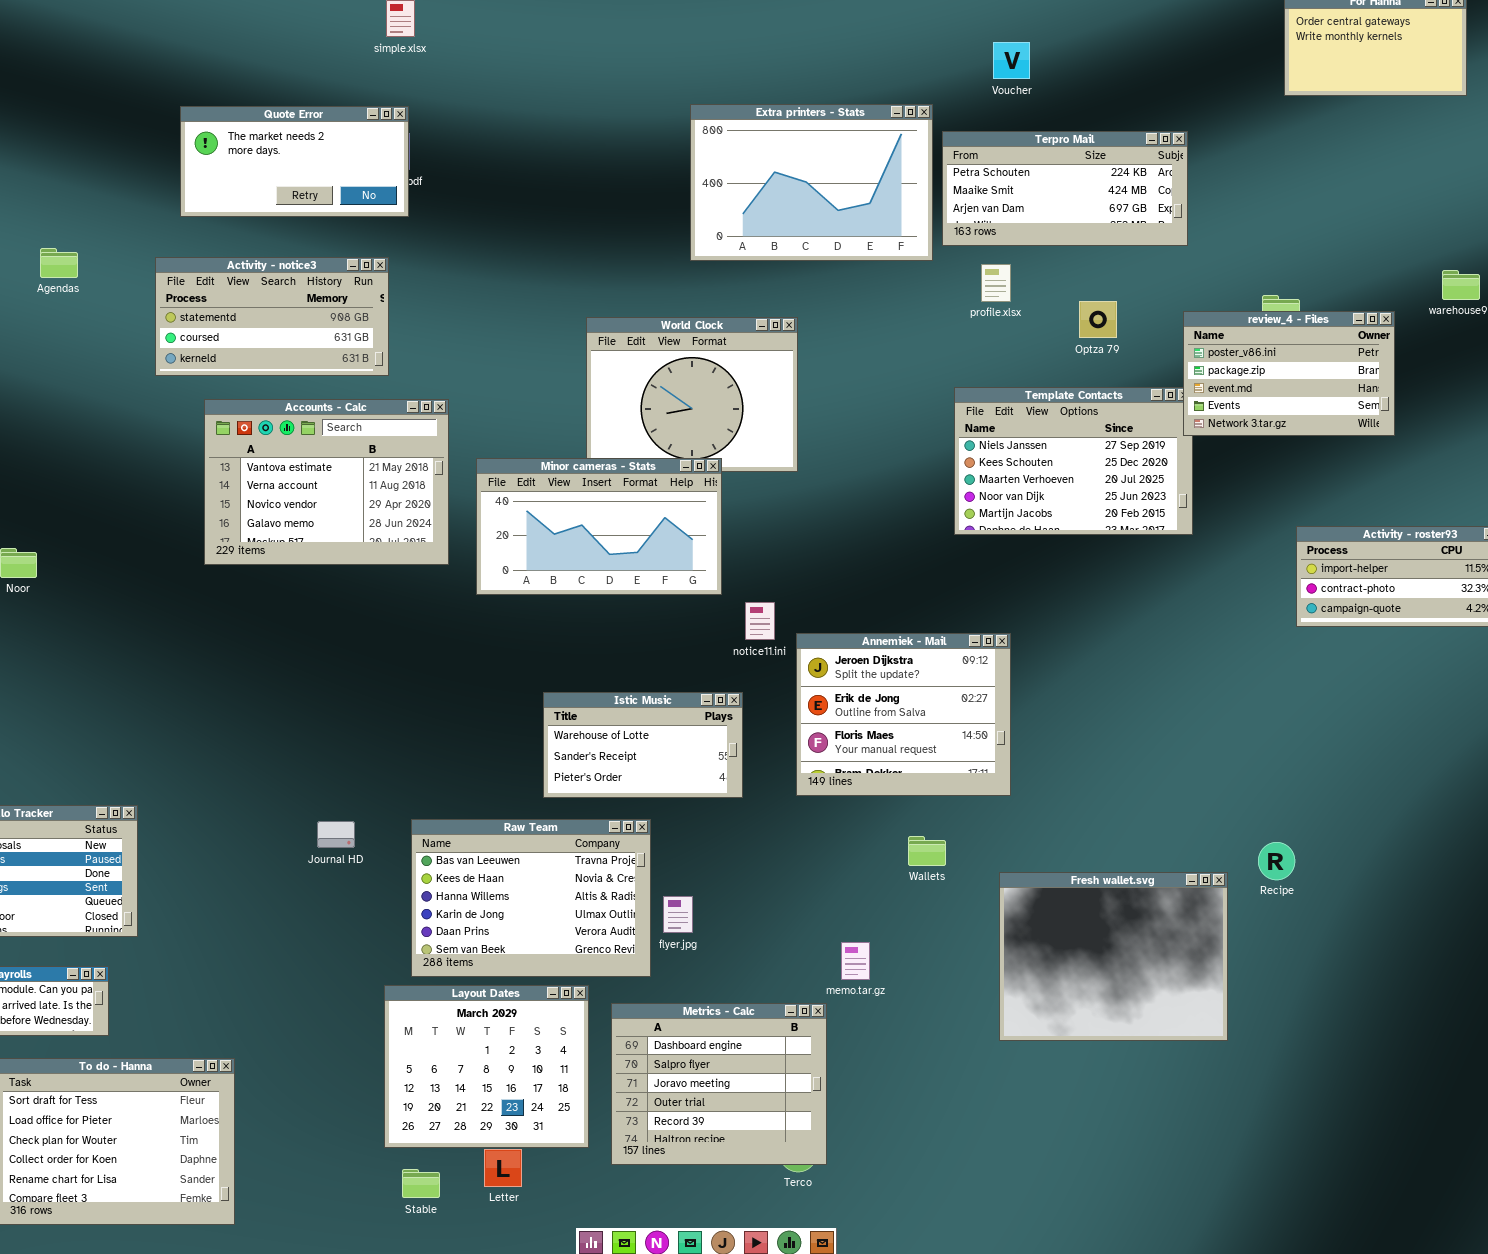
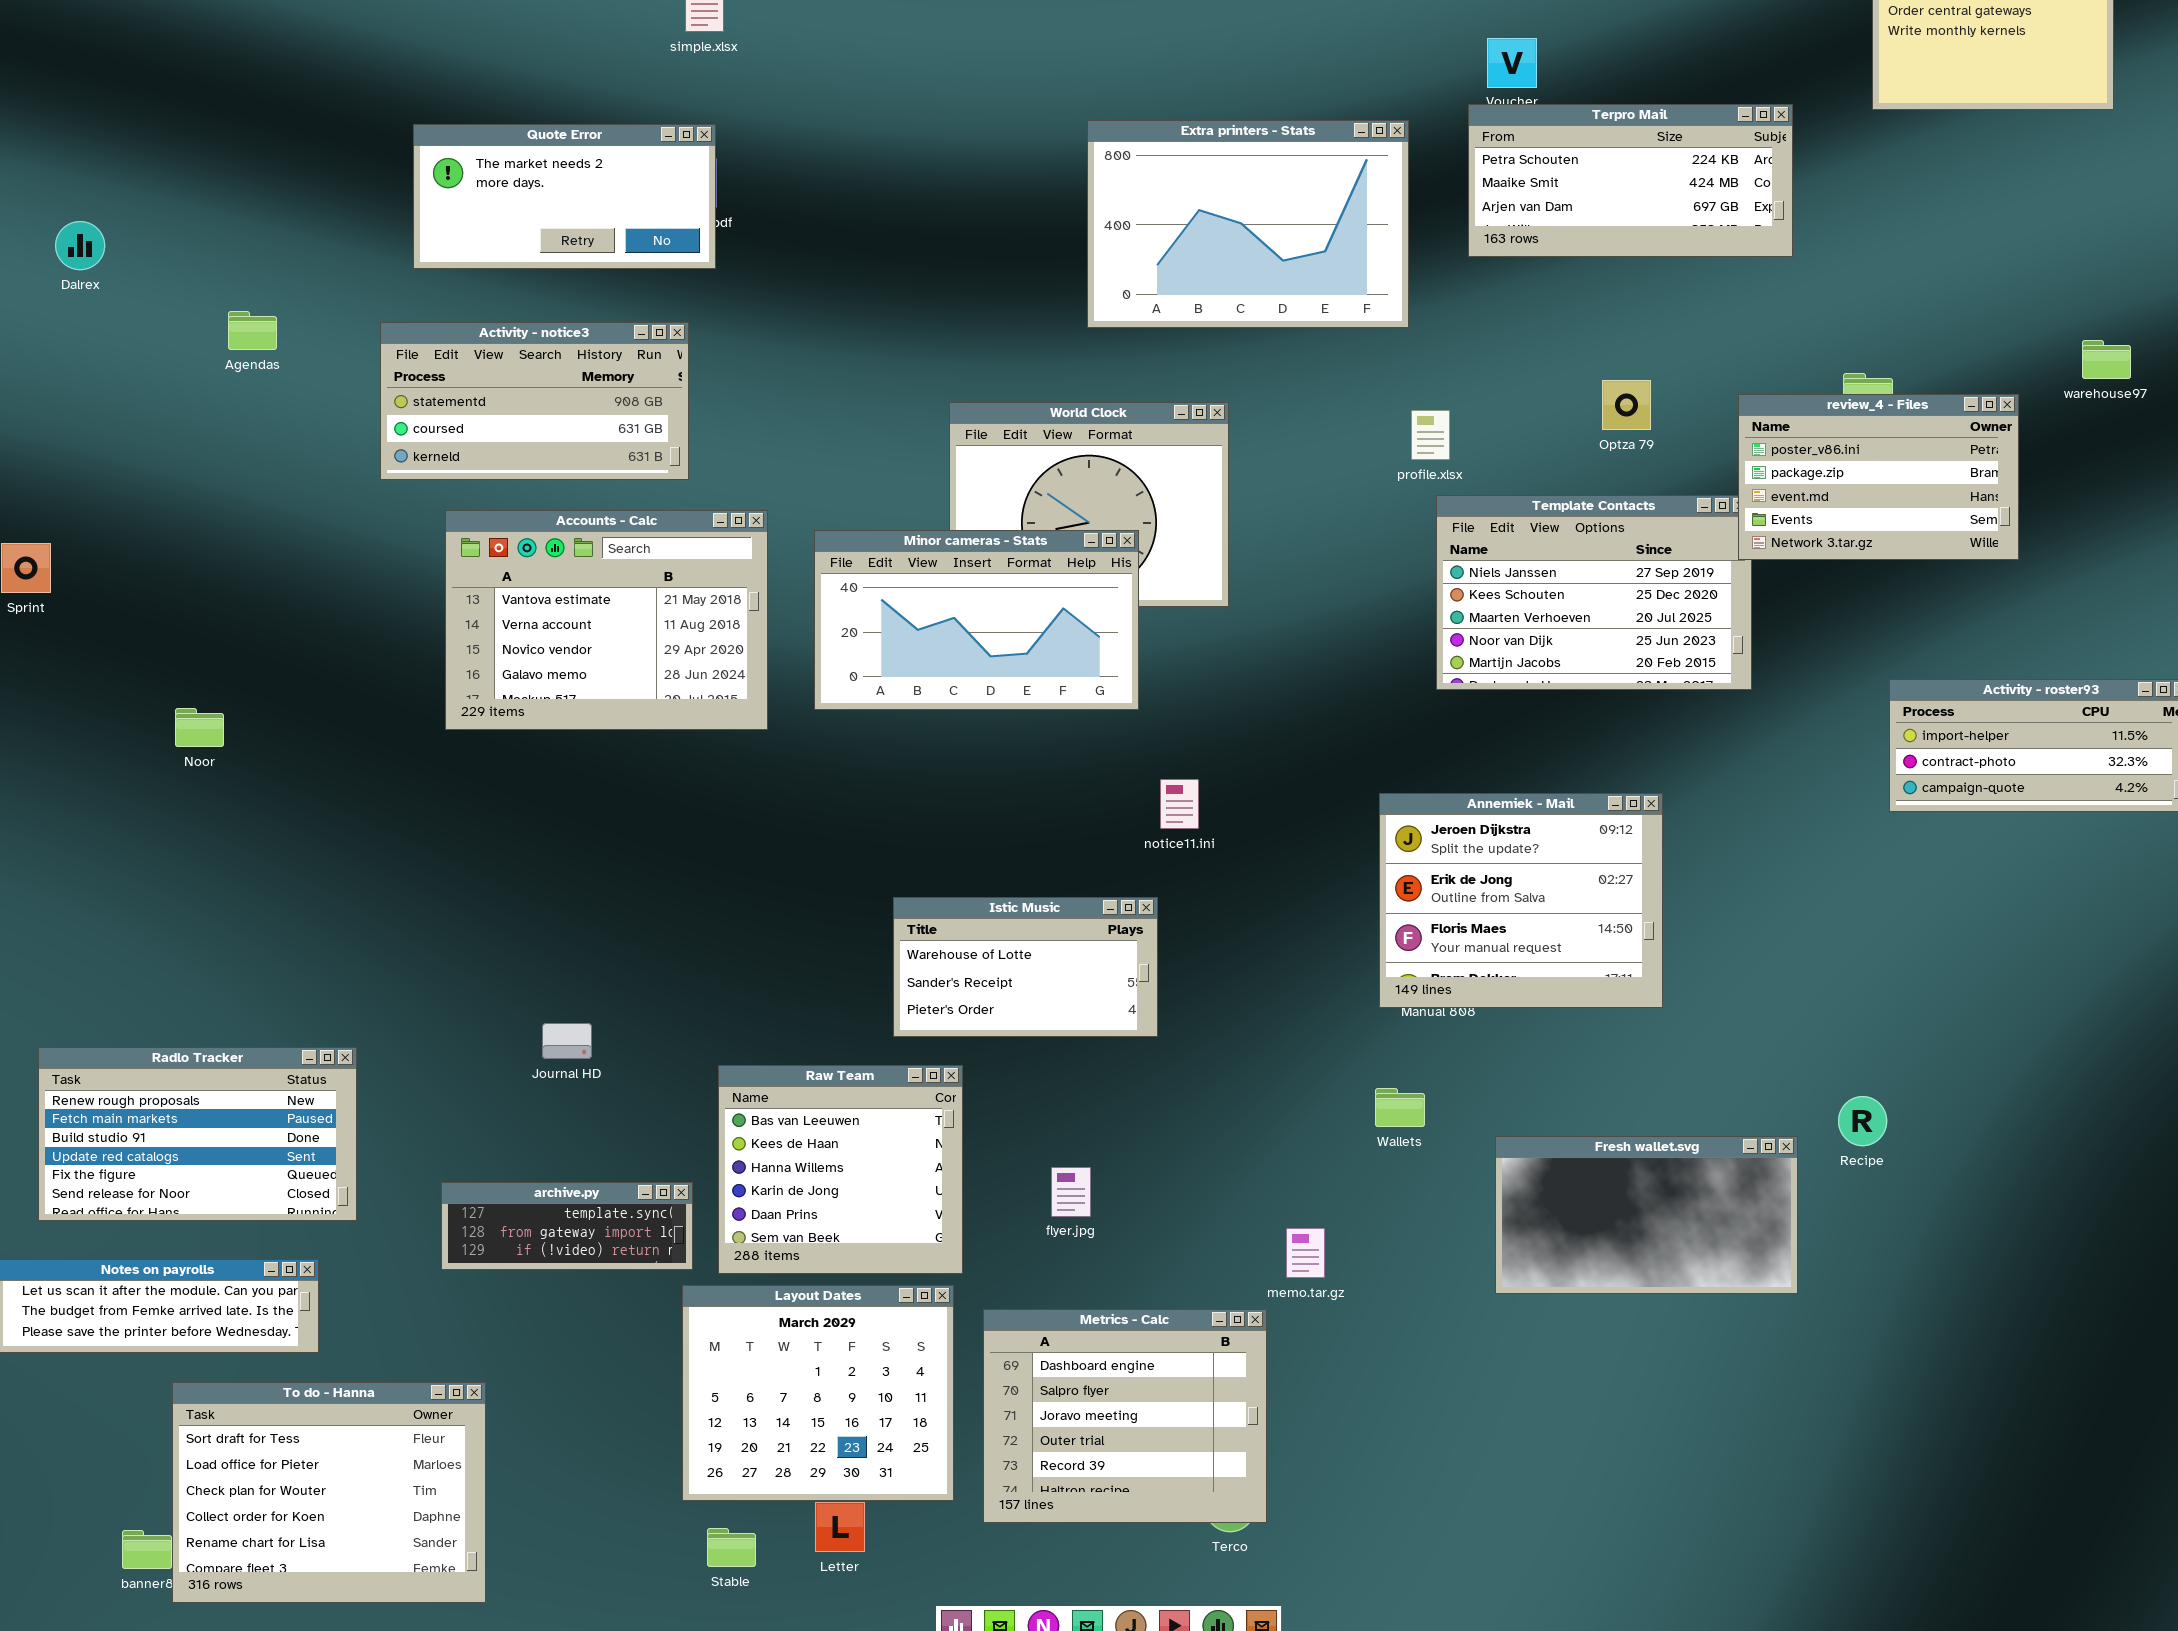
Terpro Mail: [942,131,1188,246] -> [1468,104,1793,257], moved
profile.xlsx: [981,264,1011,302] -> [1411,410,1450,460], moved
Minor cameras - Stats: [476,458,722,595] -> [814,530,1139,710], moved
Annemiek - Mail: [796,633,1011,796] -> [1379,793,1663,1008], moved
Raw Team: [411,819,651,977] -> [718,1065,963,1274], resized
Journal HD: [317,821,355,848] -> [542,1023,592,1059], moved
Fresh wallet.svg: [999,872,1228,1041] -> [1495,1136,1798,1294], resized
archive.py: none -> [441,1182,693,1270], opened

